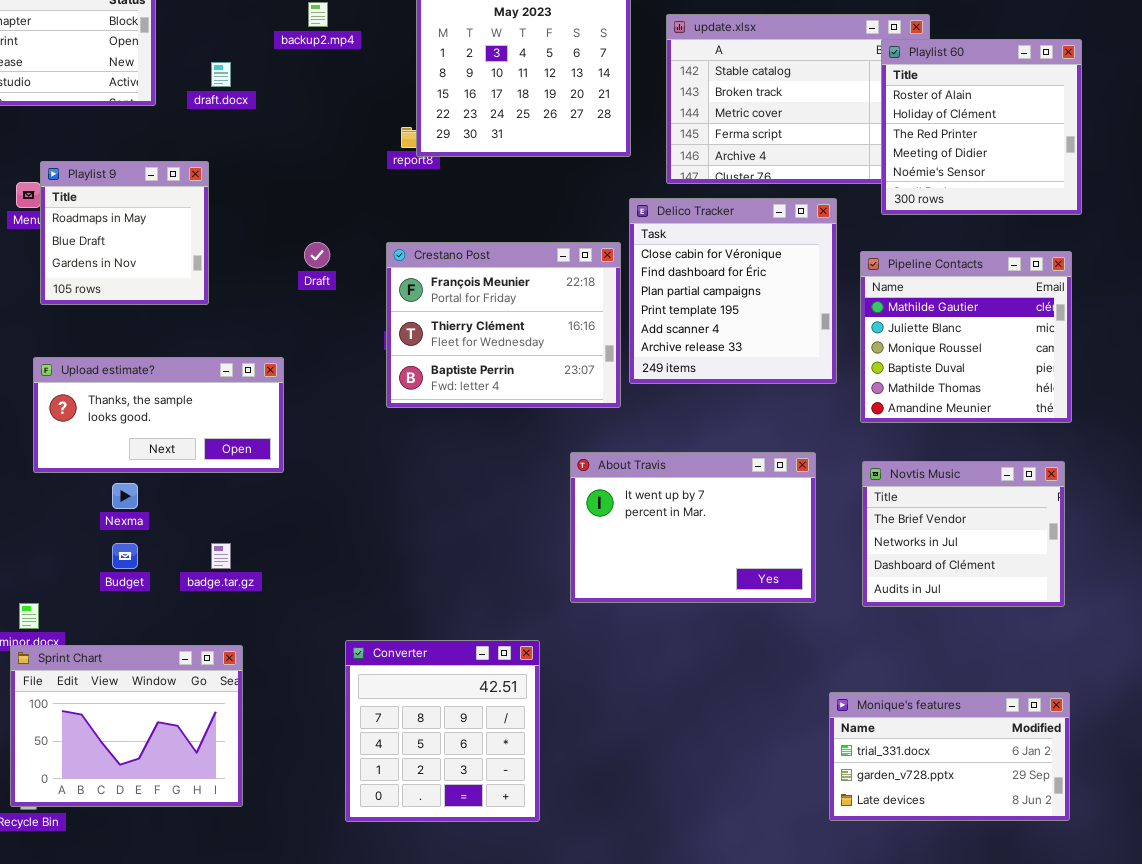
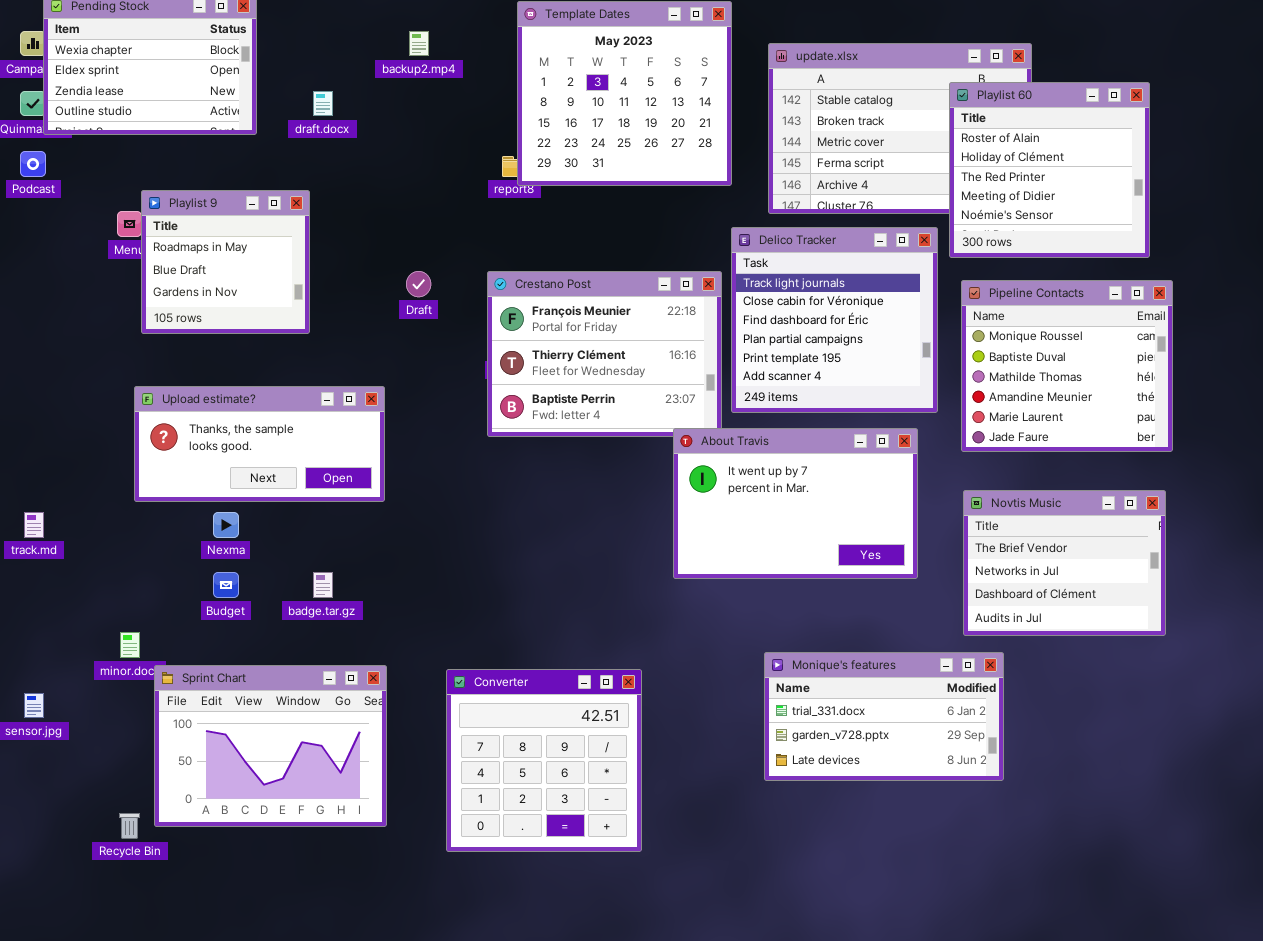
Playlist 60: [881,39,1082,215] -> [949,82,1150,258], moved
Delico Tracker: [629,198,837,384] -> [731,227,938,413], scrolled up 1 row
Pipeline Contacts: [860,251,1072,423] -> [961,280,1173,452], scrolled down 2 rows
About Travis: [570,452,816,603] -> [673,428,918,579], moved
Sprint Chart: [10,645,243,807] -> [154,665,387,827], moved
Monique's features: [829,692,1070,821] -> [764,652,1004,781], moved

